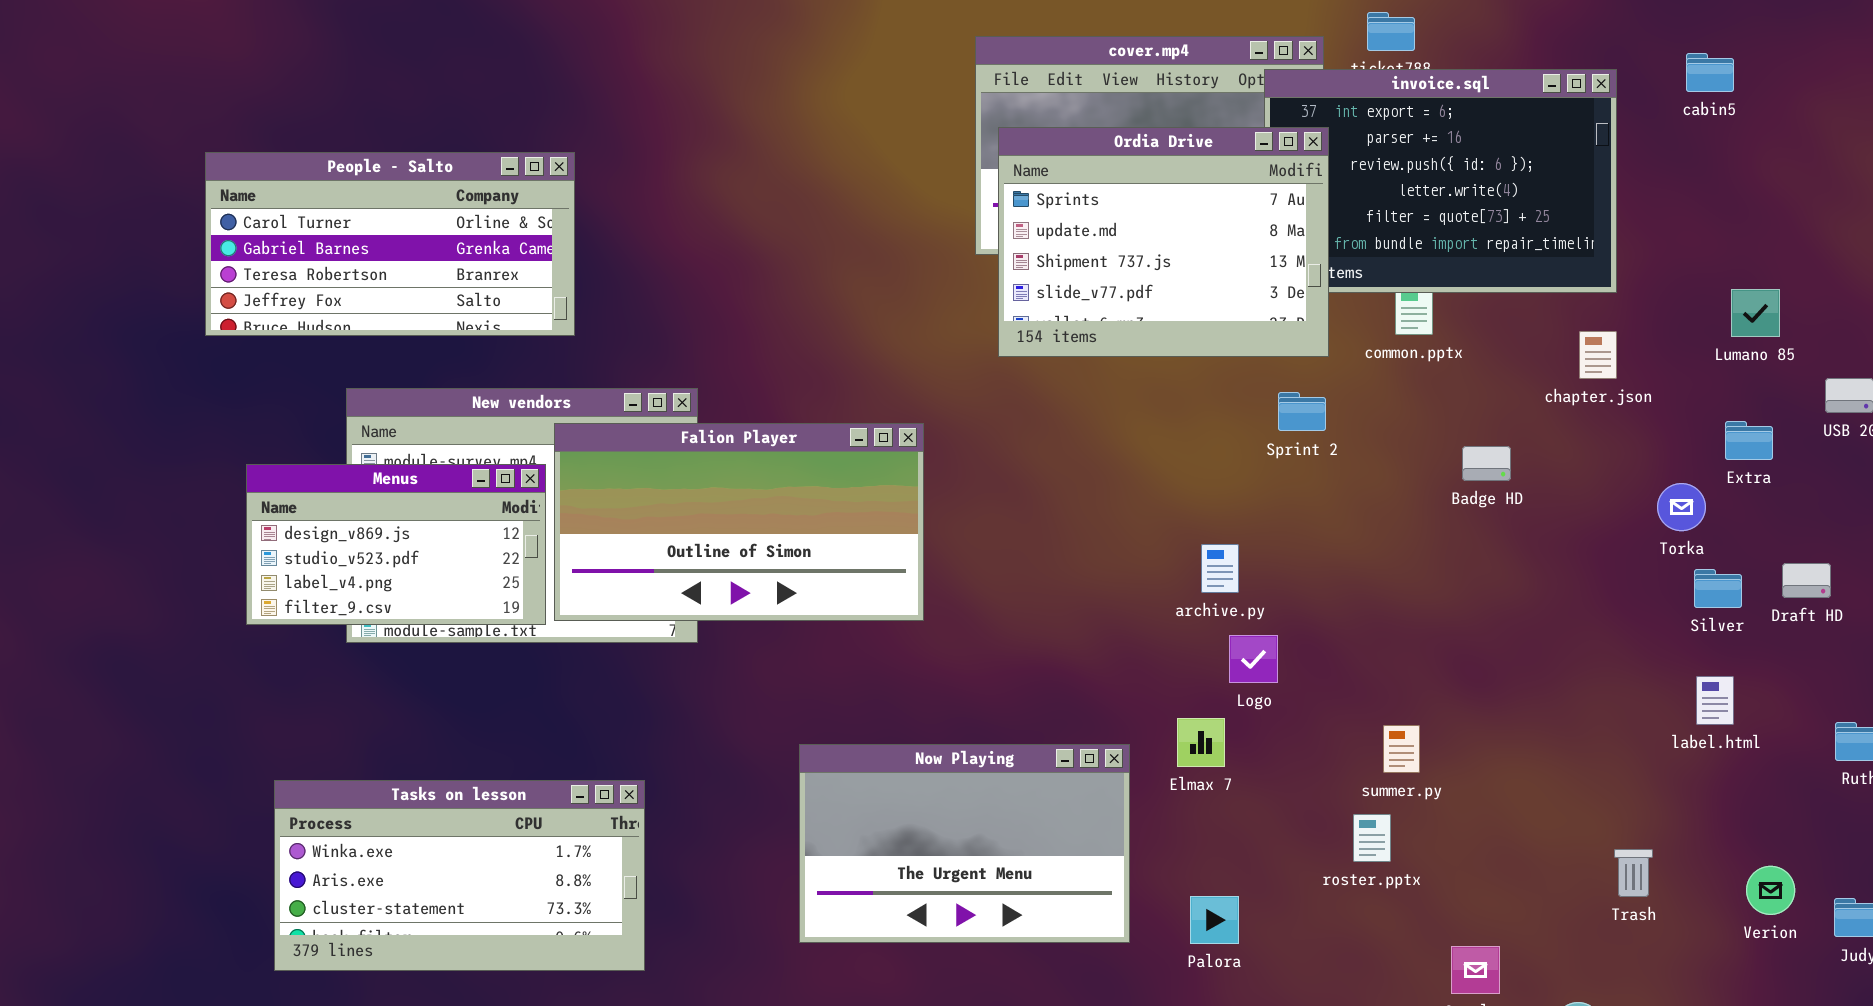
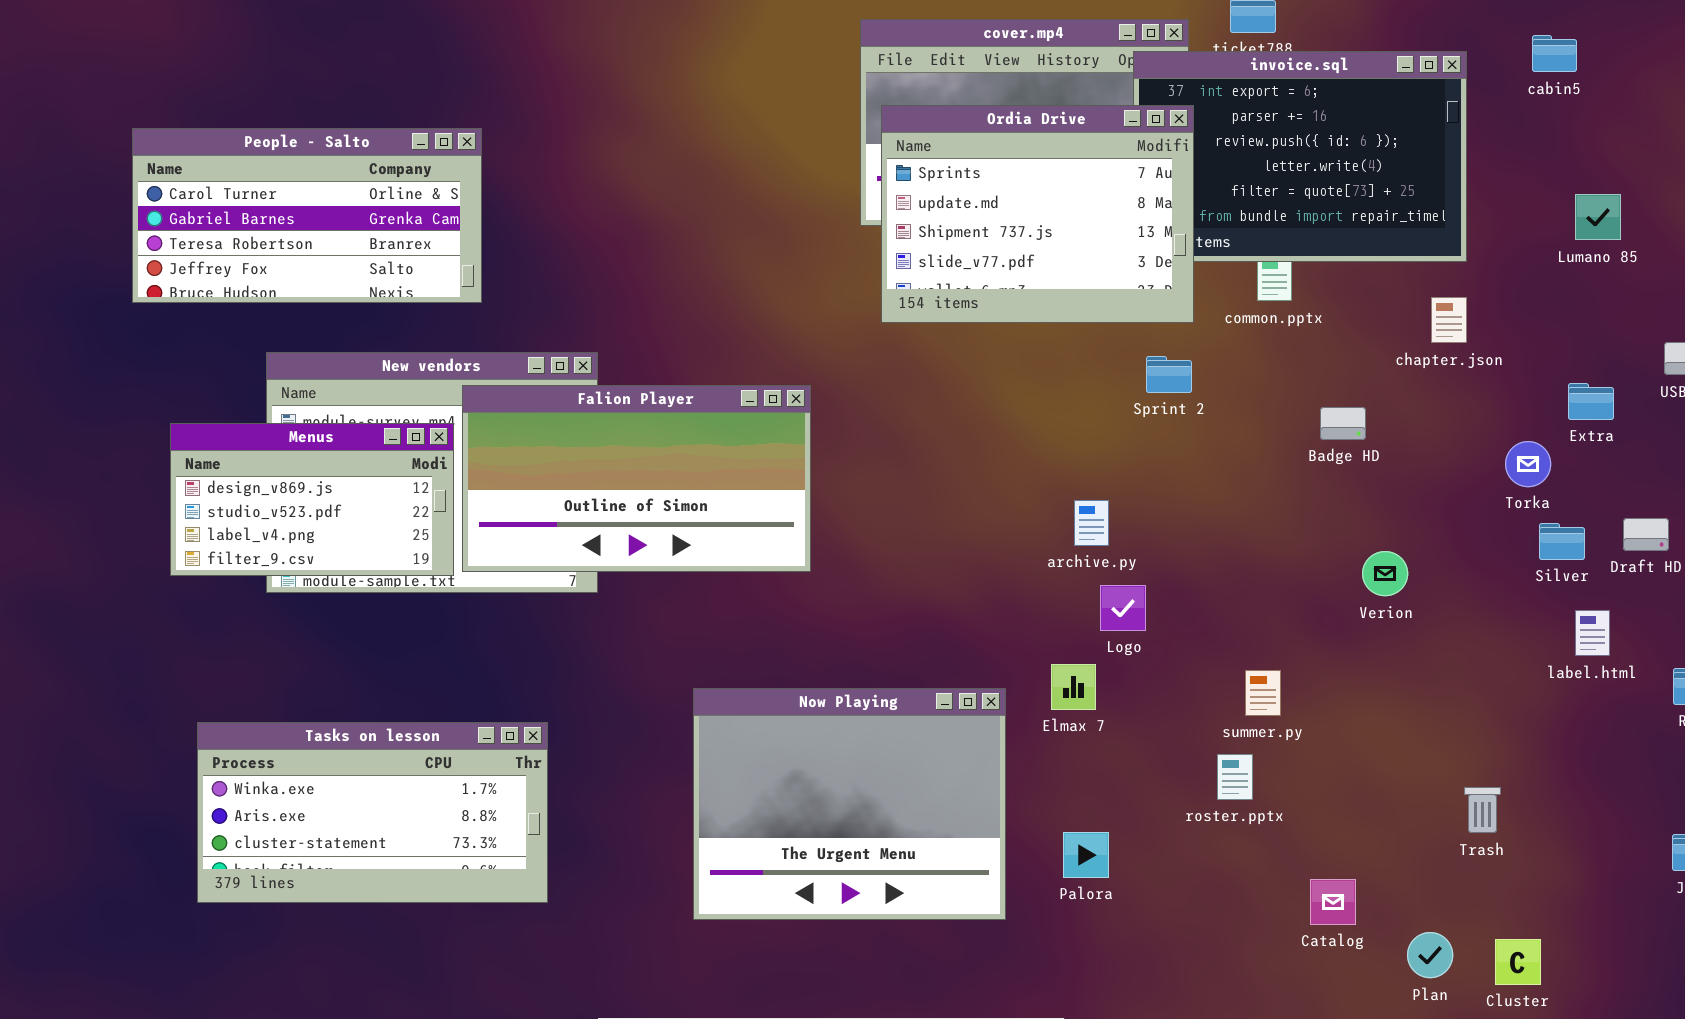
Lumano 85: [1731,289,1780,337] -> [1575,194,1621,240], moved
label.html: [1696,676,1734,725] -> [1575,610,1610,656], moved
Now Playing: [799,744,1130,943] -> [693,688,1006,920], resized
Verion: [1746,866,1795,915] -> [1362,551,1408,596], moved

